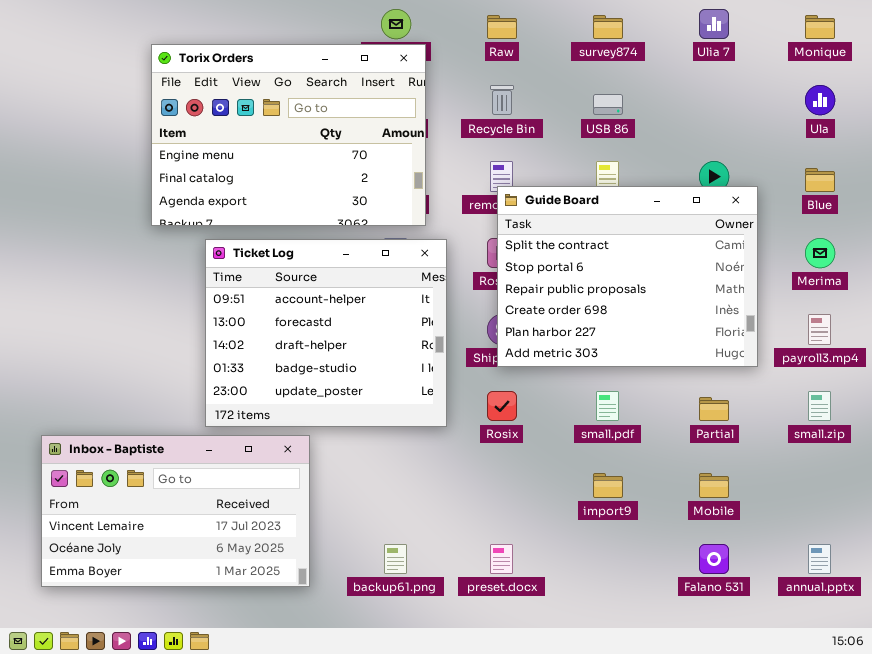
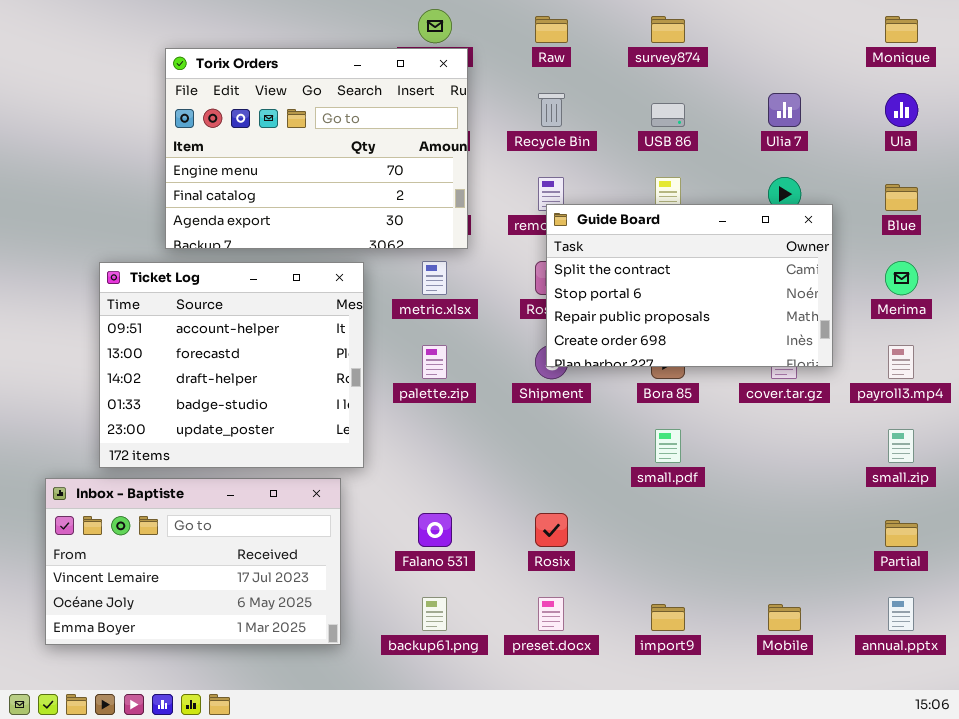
Ulia 7: [699,9,729,39] -> [768,93,801,127], moved
Guide Board: [497,186,758,367] -> [546,204,833,367], resized
Ticket Log: [205,239,447,427] -> [99,262,364,468], moved
Rosix: [487,391,517,421] -> [535,513,568,547], moved
Partial: [699,397,729,421] -> [885,520,918,547], moved
import9: [593,473,623,498] -> [651,604,685,631], moved
Mobile: [699,473,729,498] -> [768,604,801,631], moved
Falano 531: [699,544,729,574] -> [418,513,452,547], moved

